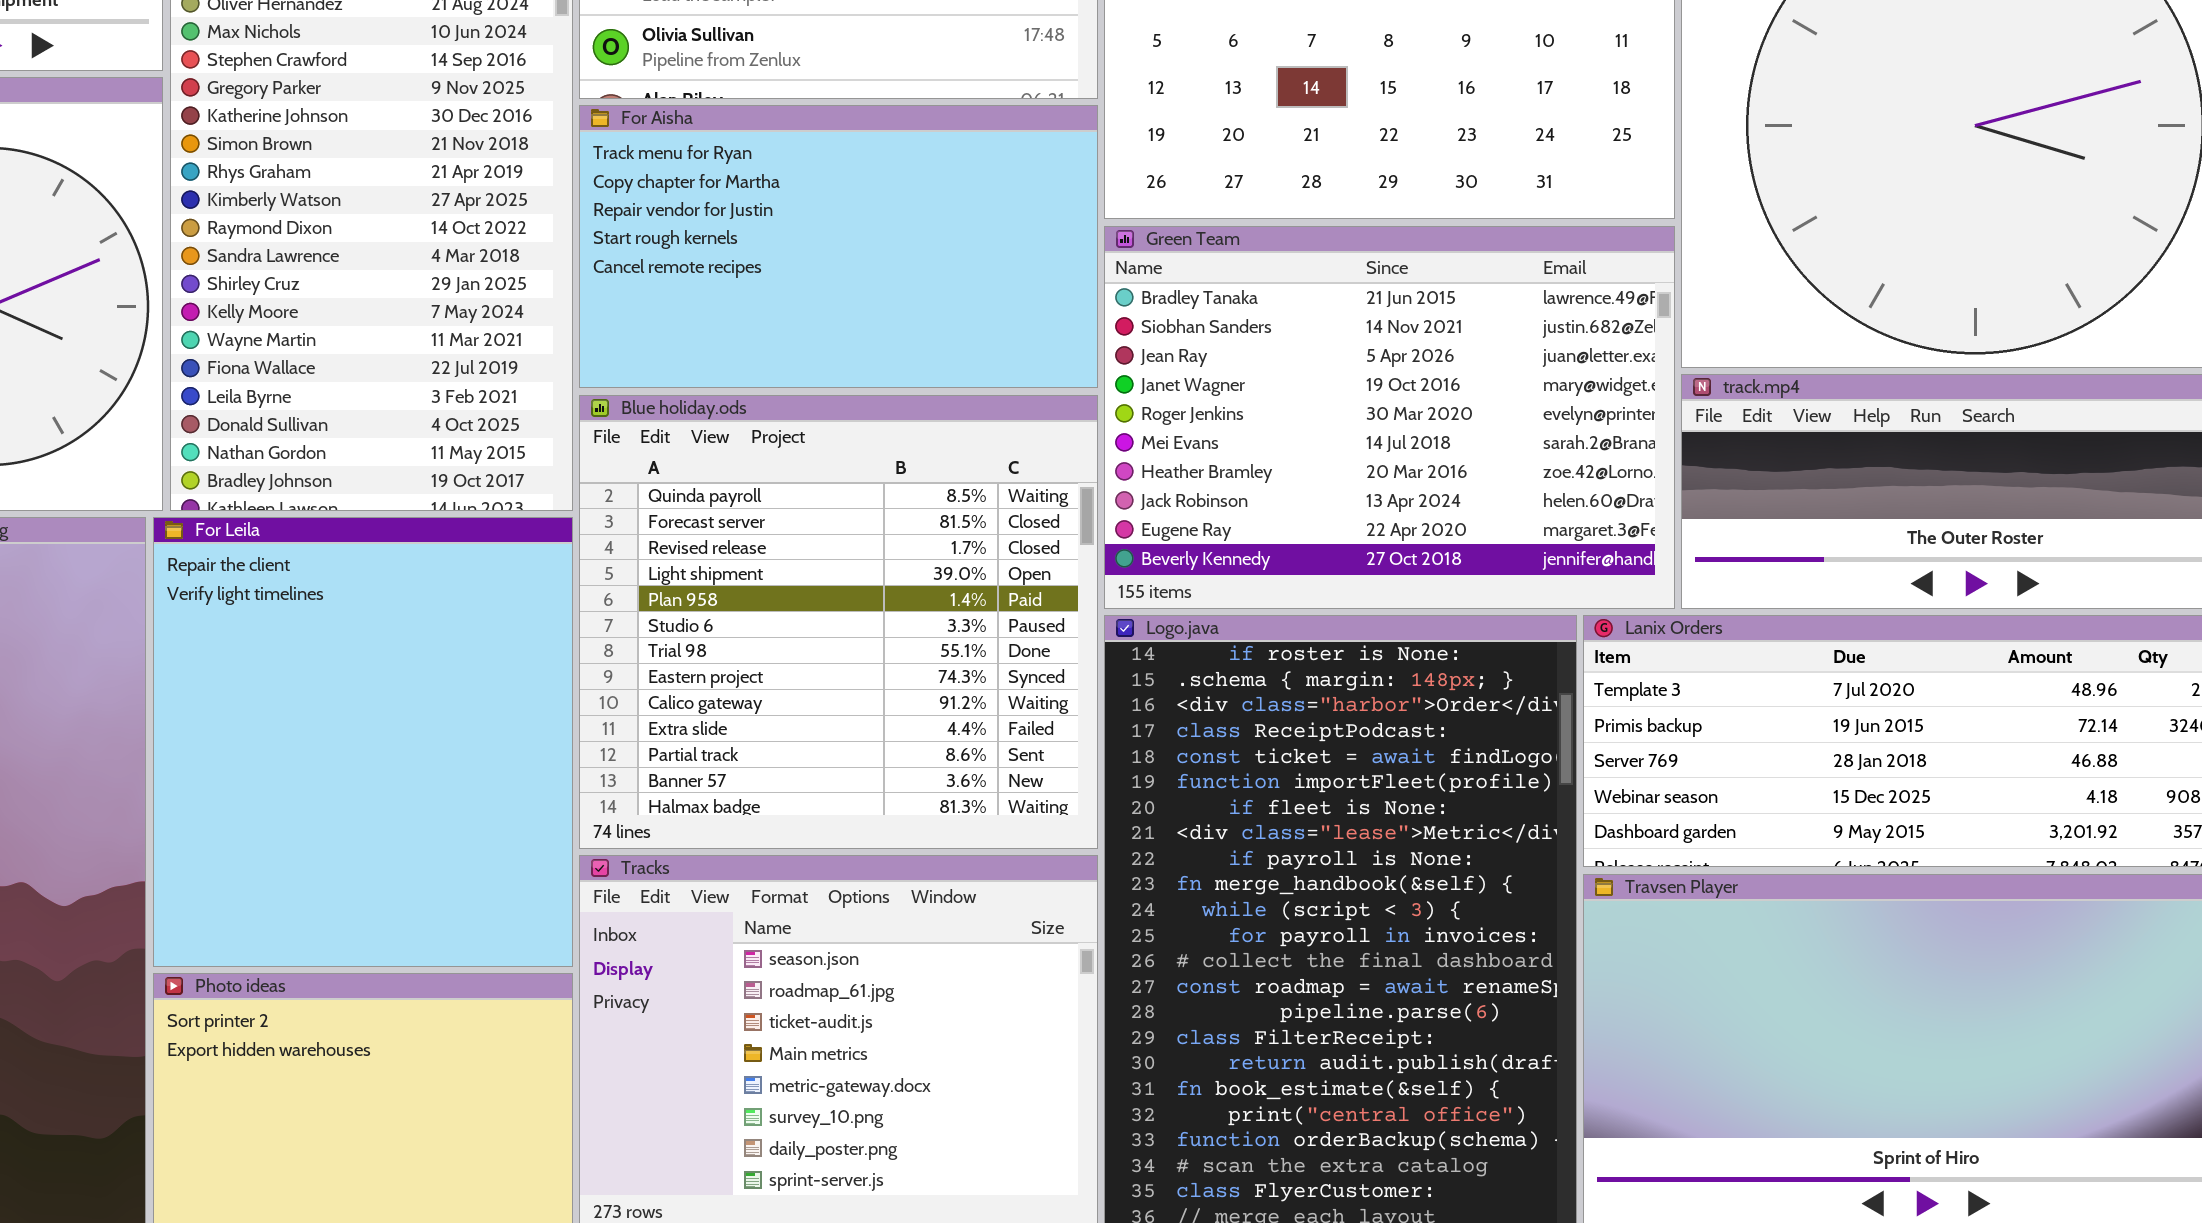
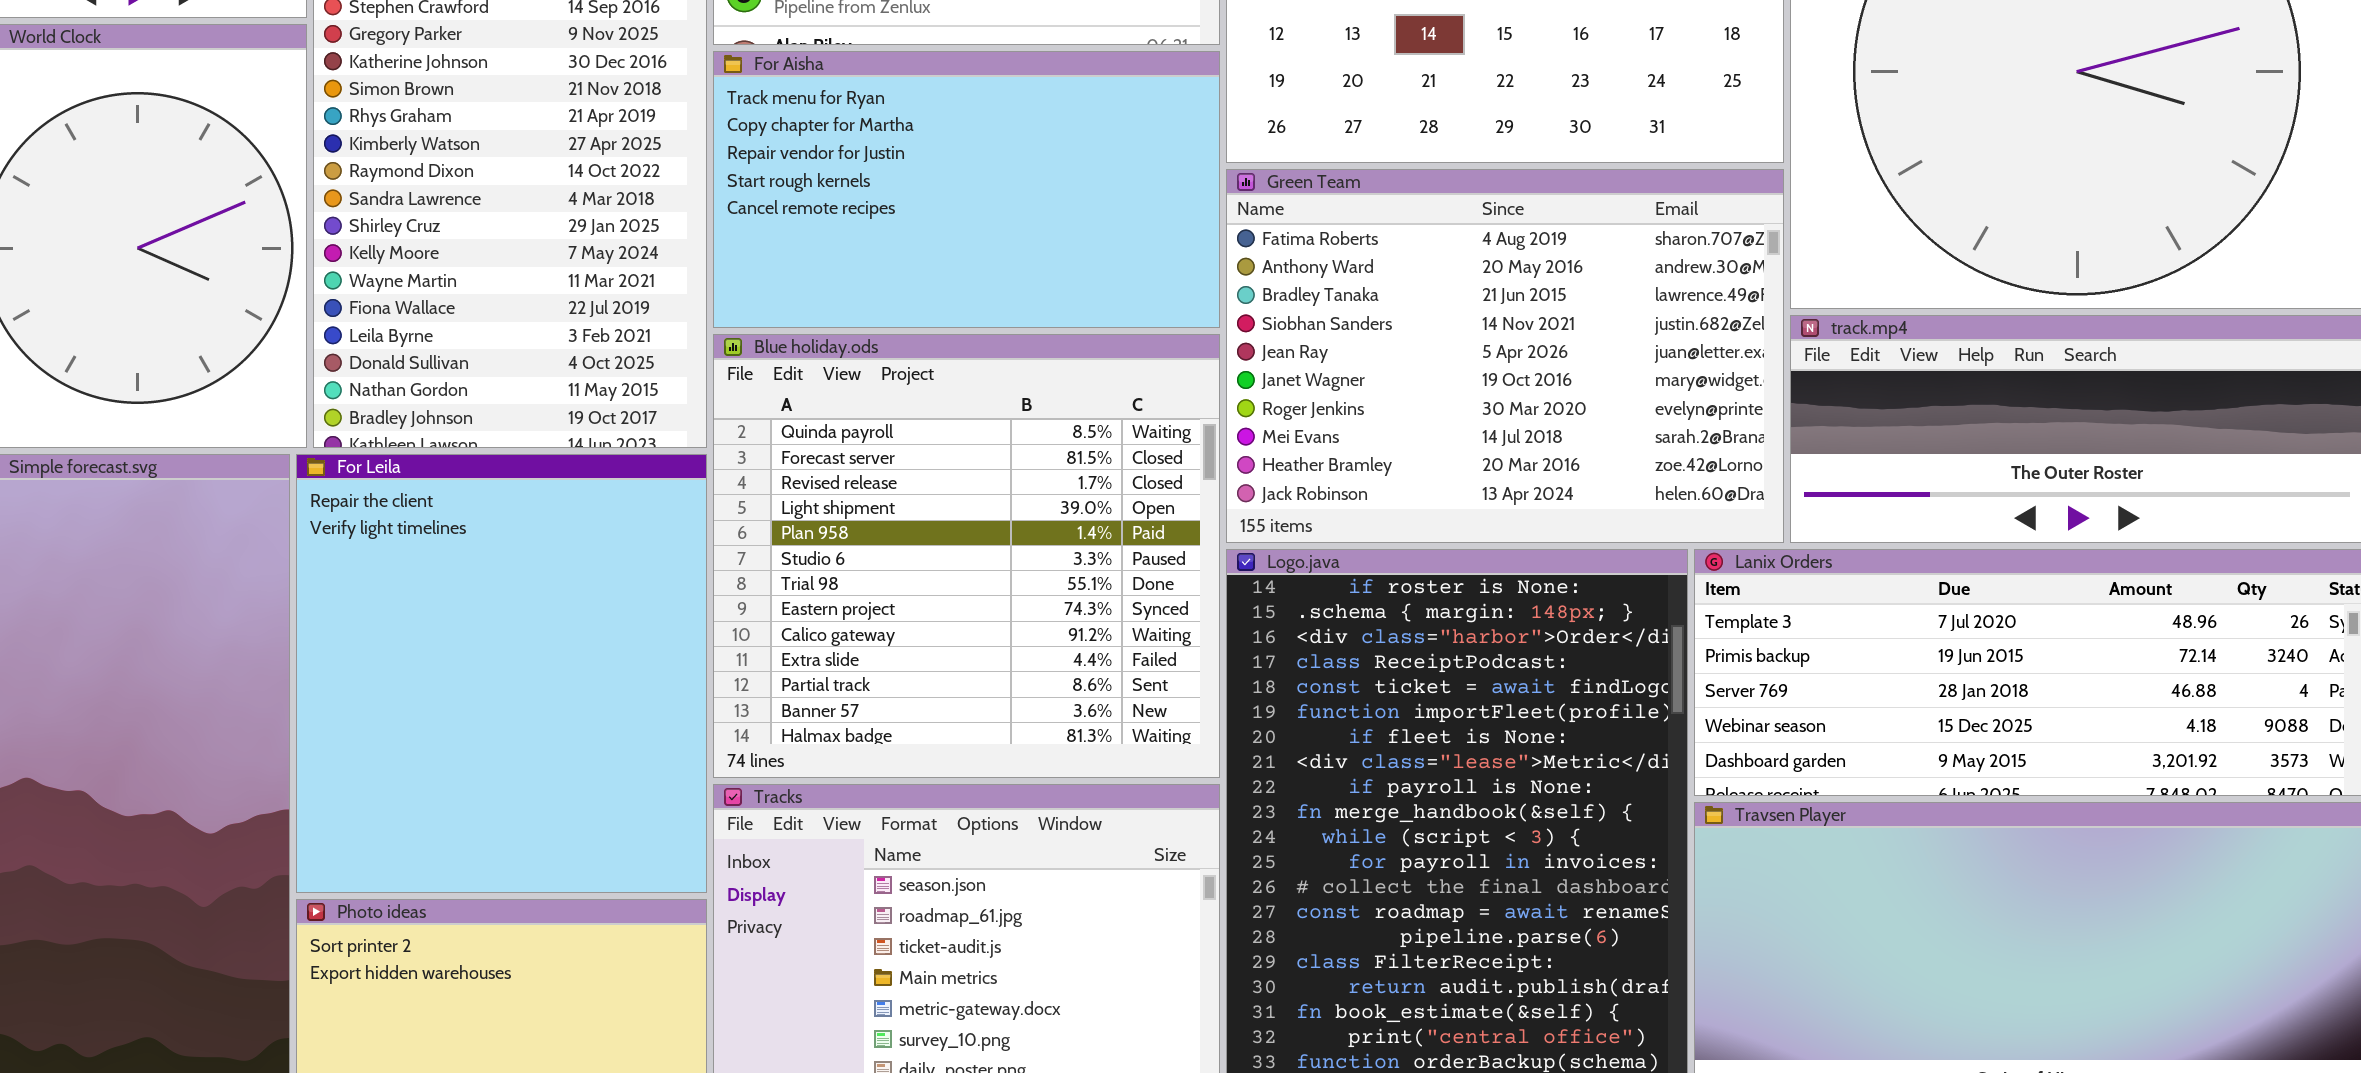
Green Team: [1104,226,1675,609] -> [1226,169,1784,543], scrolled up 2 rows

